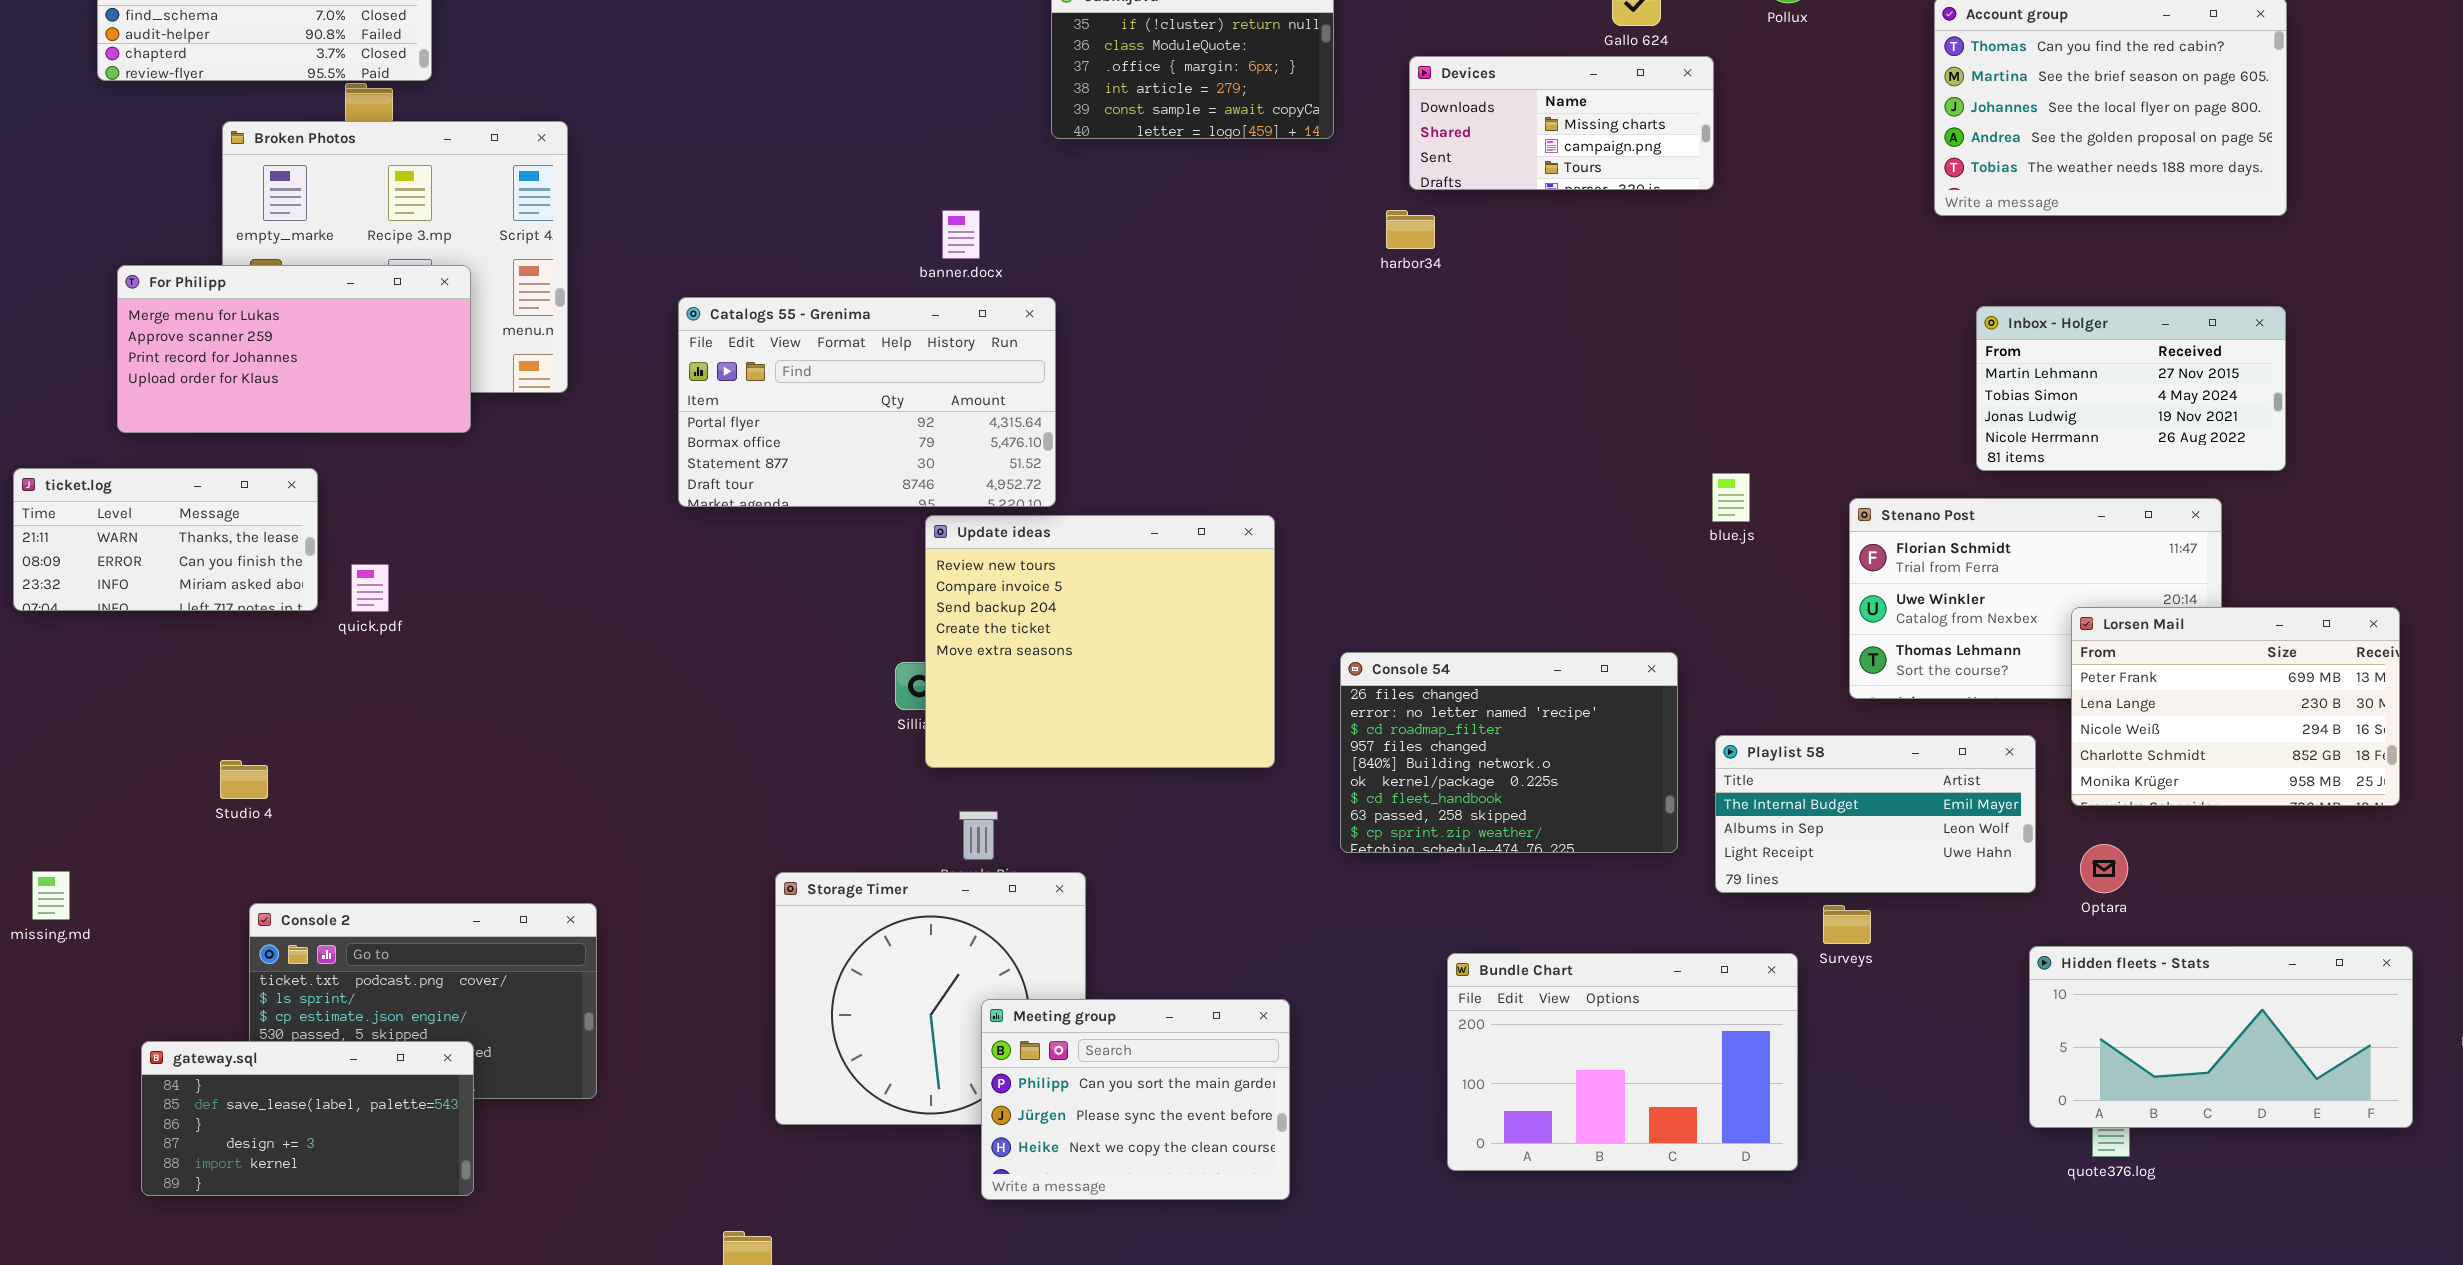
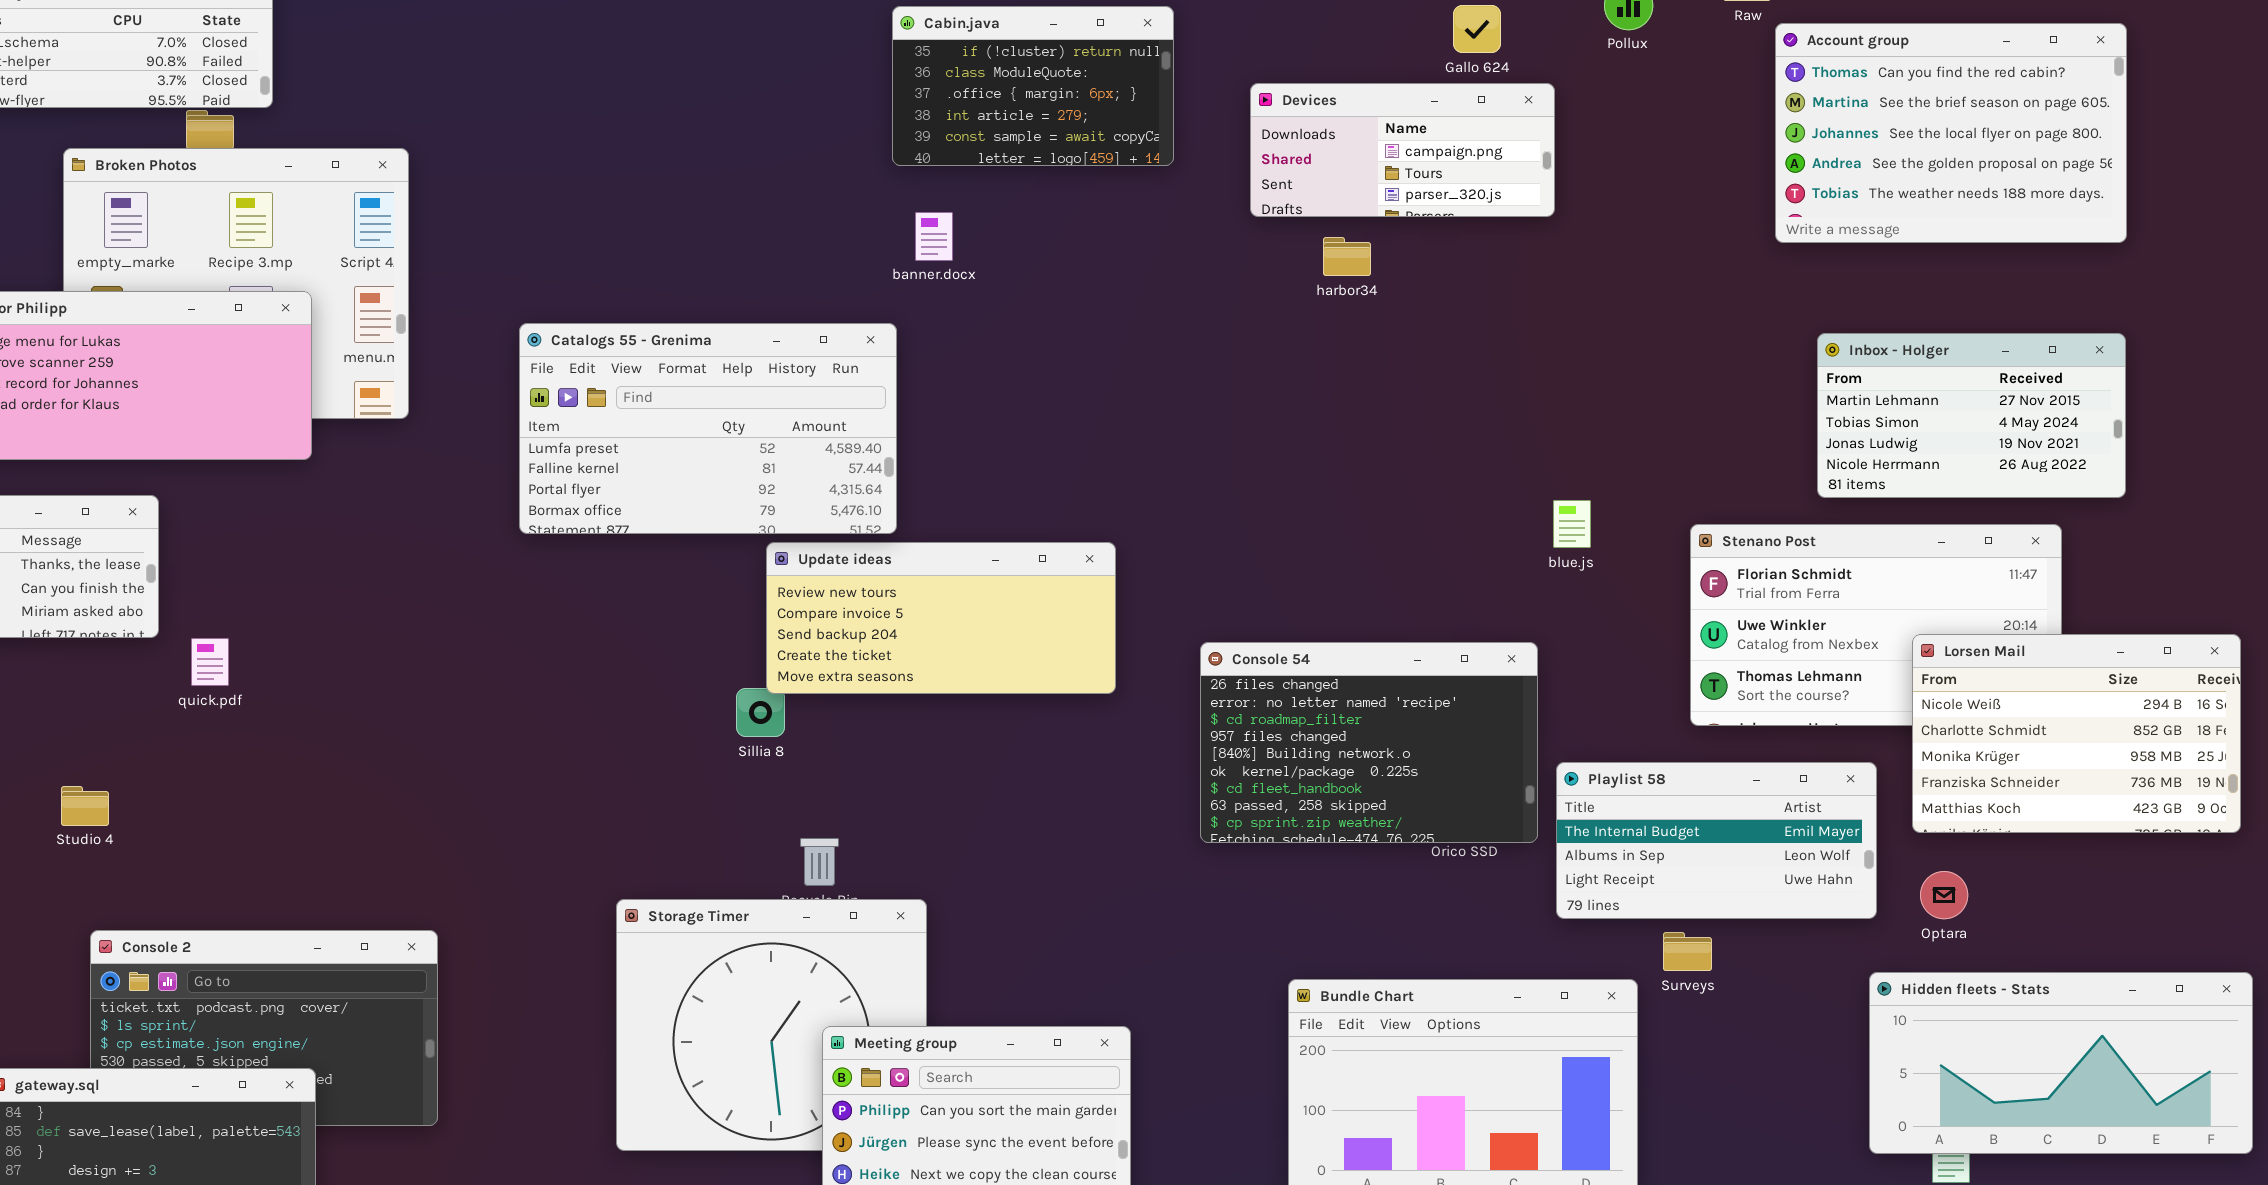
Devices: [1409,56,1714,190] -> [1250,83,1555,217], scrolled down 1 row
banner.docx: [942,210,980,259] -> [915,212,953,261], moved
harbor34: [1386,210,1435,249] -> [1323,237,1371,276], moved
Catalogs 55 - Grenima: [678,297,1056,507] -> [519,323,897,534], scrolled up 2 rows
Update ideas: [925,515,1275,768] -> [766,542,1116,694], resized
quick.pdf: [351,564,389,612] -> [191,638,229,686], moved
Lorsen Mail: [2071,607,2400,806] -> [1912,634,2241,833], scrolled down 2 rows
Console 54: [1340,652,1678,853] -> [1200,642,1538,843], moved

